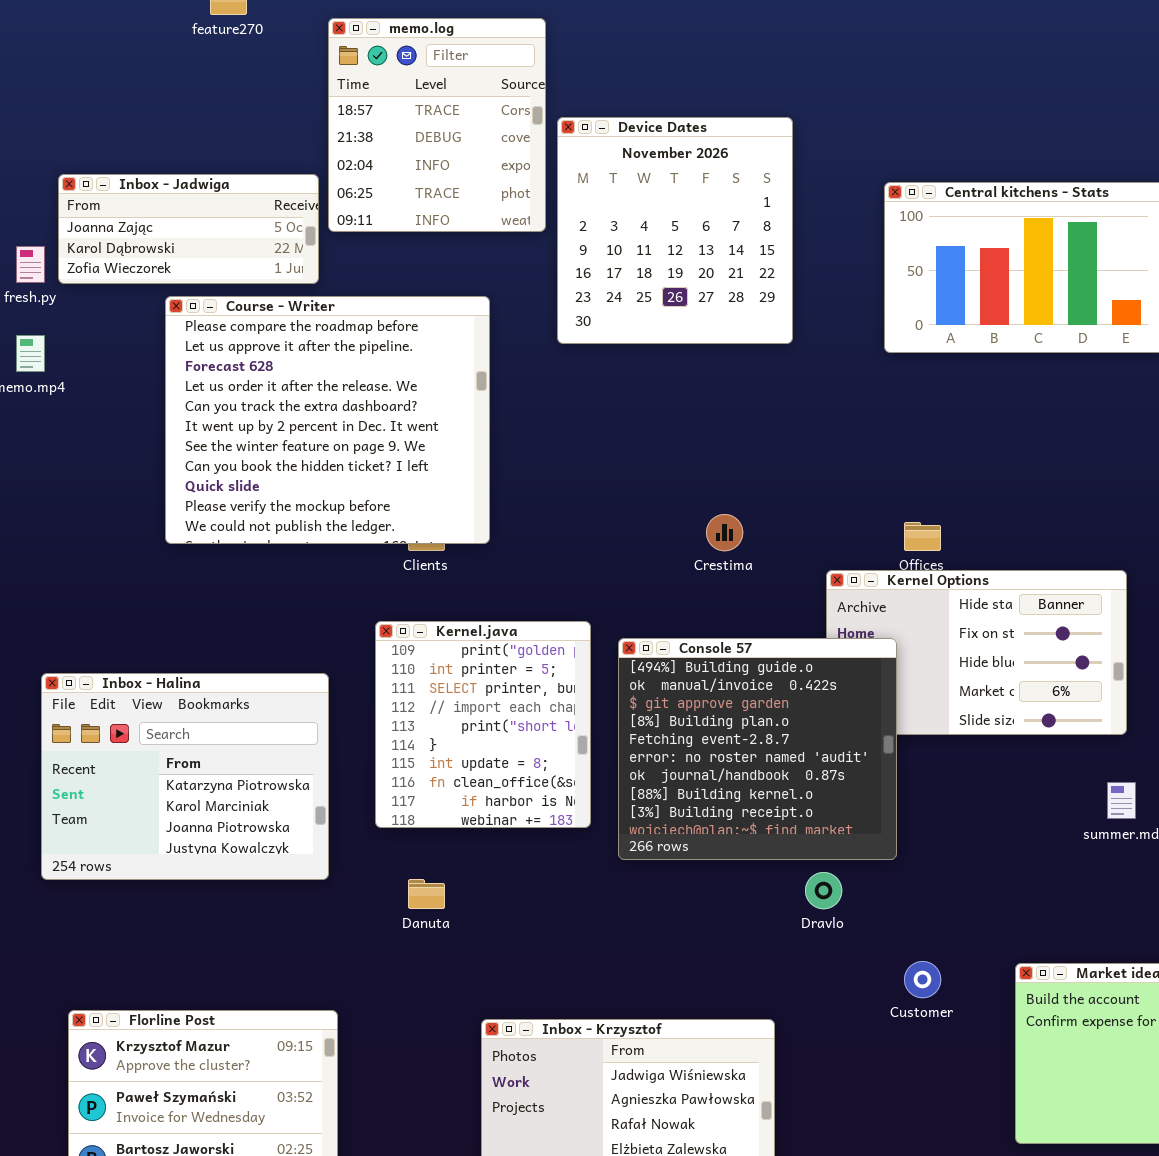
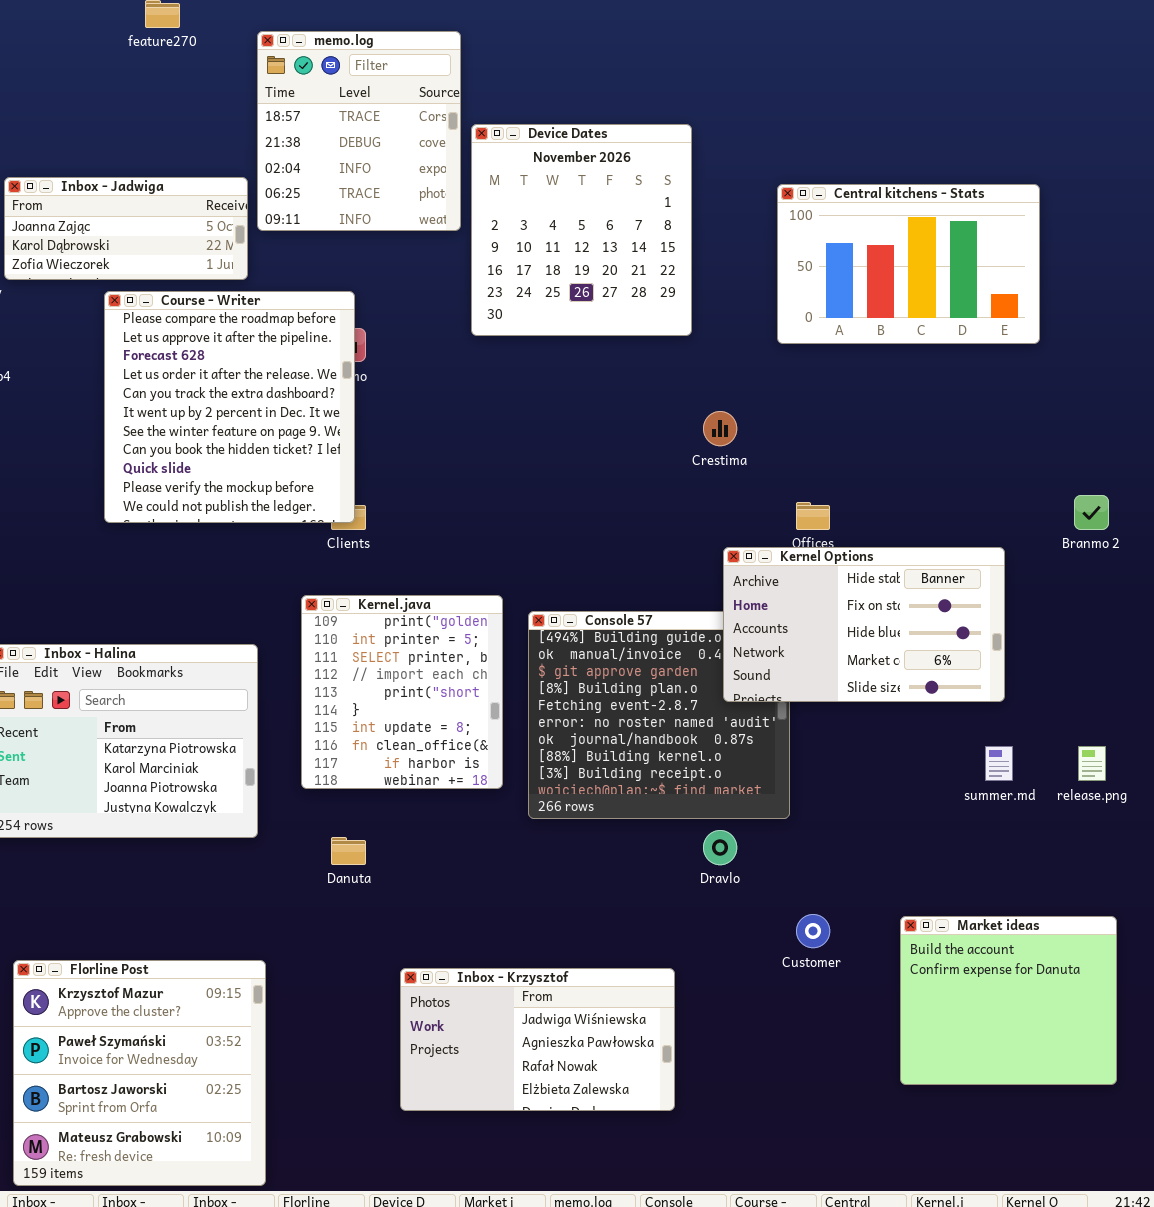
Course - Writer: [165,296,490,544] -> [104,291,355,523], resized
Crestima: [706,514,743,551] -> [703,411,737,446], moved
Kernel Options: [826,570,1127,735] -> [723,547,1005,702], raised

